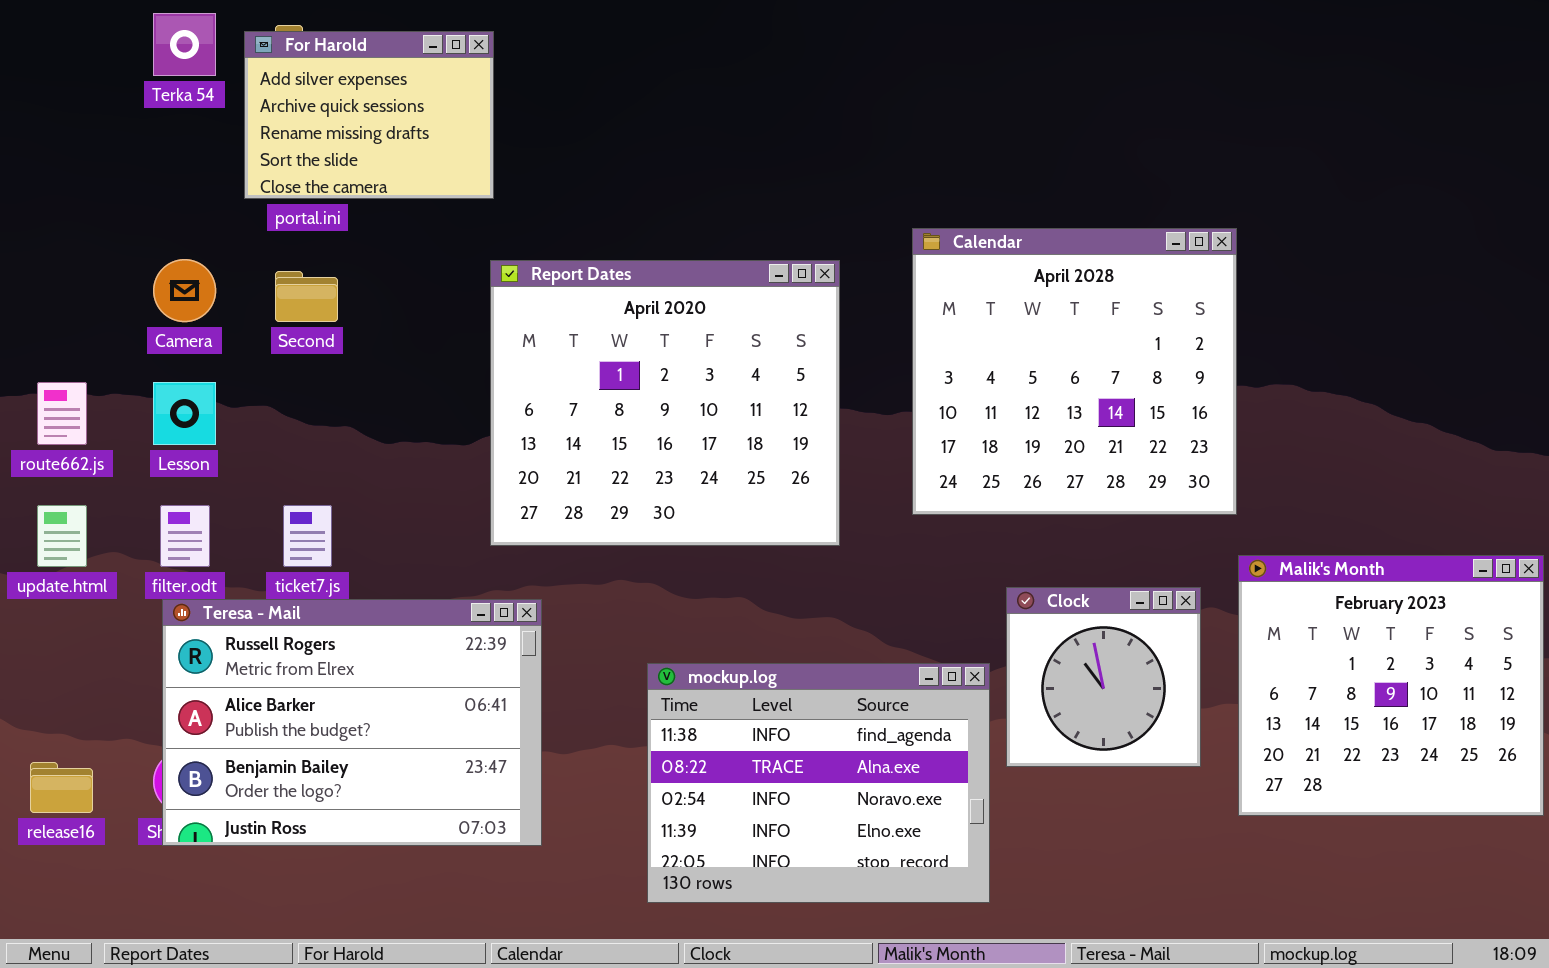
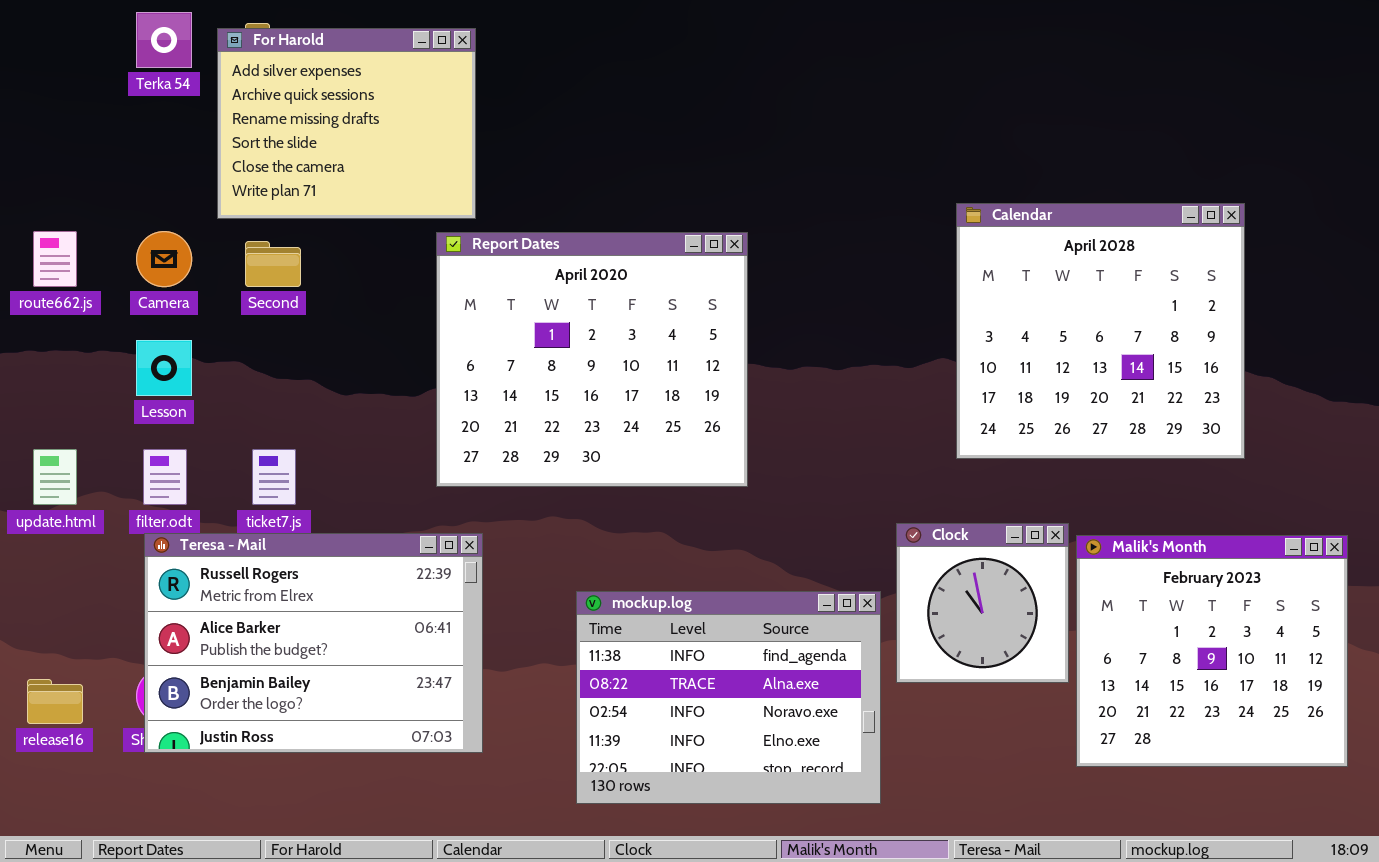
For Harold: [244,31,494,199] -> [217,28,476,219], resized
Calendar: [912,228,1237,515] -> [956,203,1245,459], moved
route662.js: [37,382,87,445] -> [33,231,77,287], moved
Malik's Month: [1238,555,1544,816] -> [1076,535,1348,767], moved

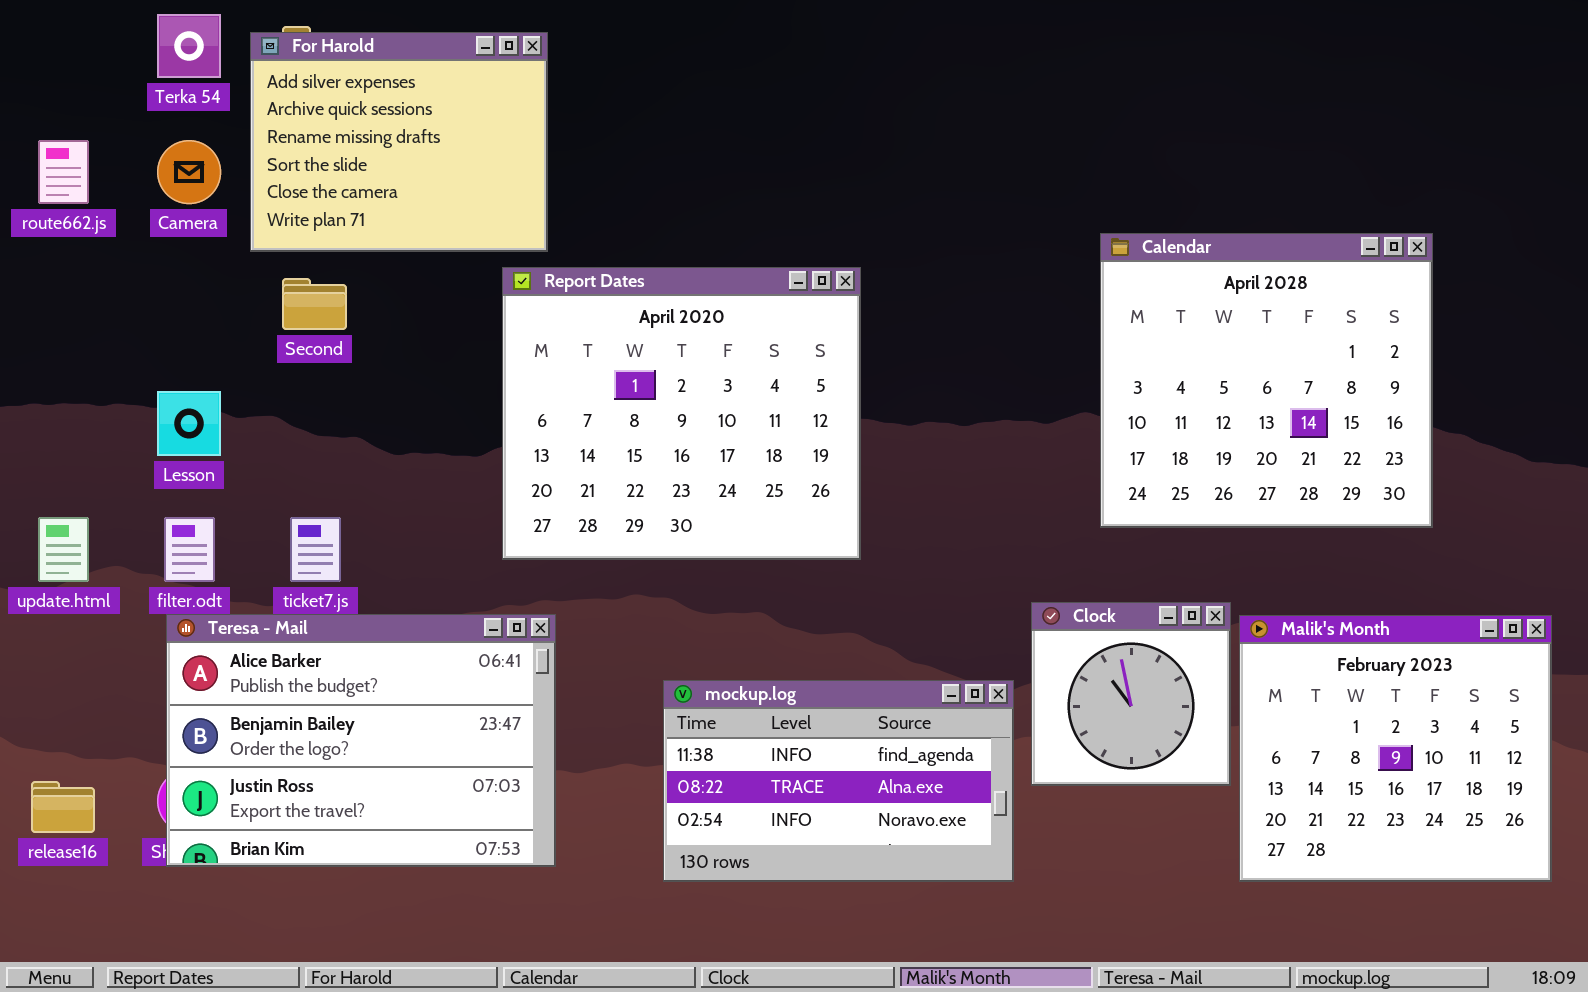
route662.js: [33,231,77,287] -> [38,140,89,204], moved
Camera: [136,231,192,287] -> [157,140,221,204], moved
Teresa - Mail: [144,533,483,753] -> [166,614,556,867], scrolled down 1 row
mockup.log: [576,591,881,804] -> [663,680,1014,882], resized

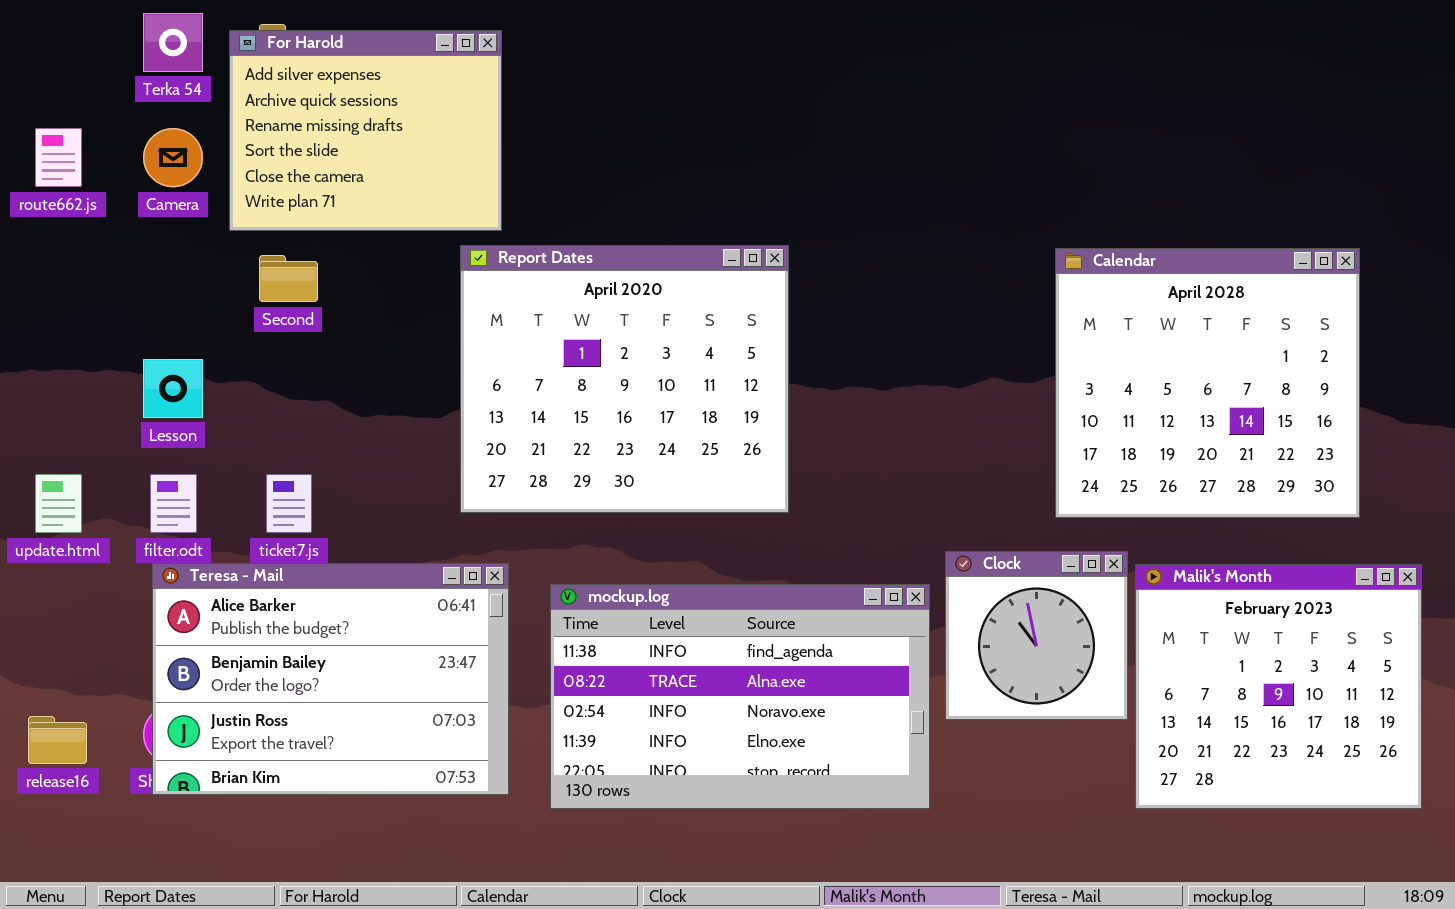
Calendar: [1100,233,1433,528] -> [1055,248,1360,518], moved
mockup.log: [663,680,1014,882] -> [550,584,930,809], resized

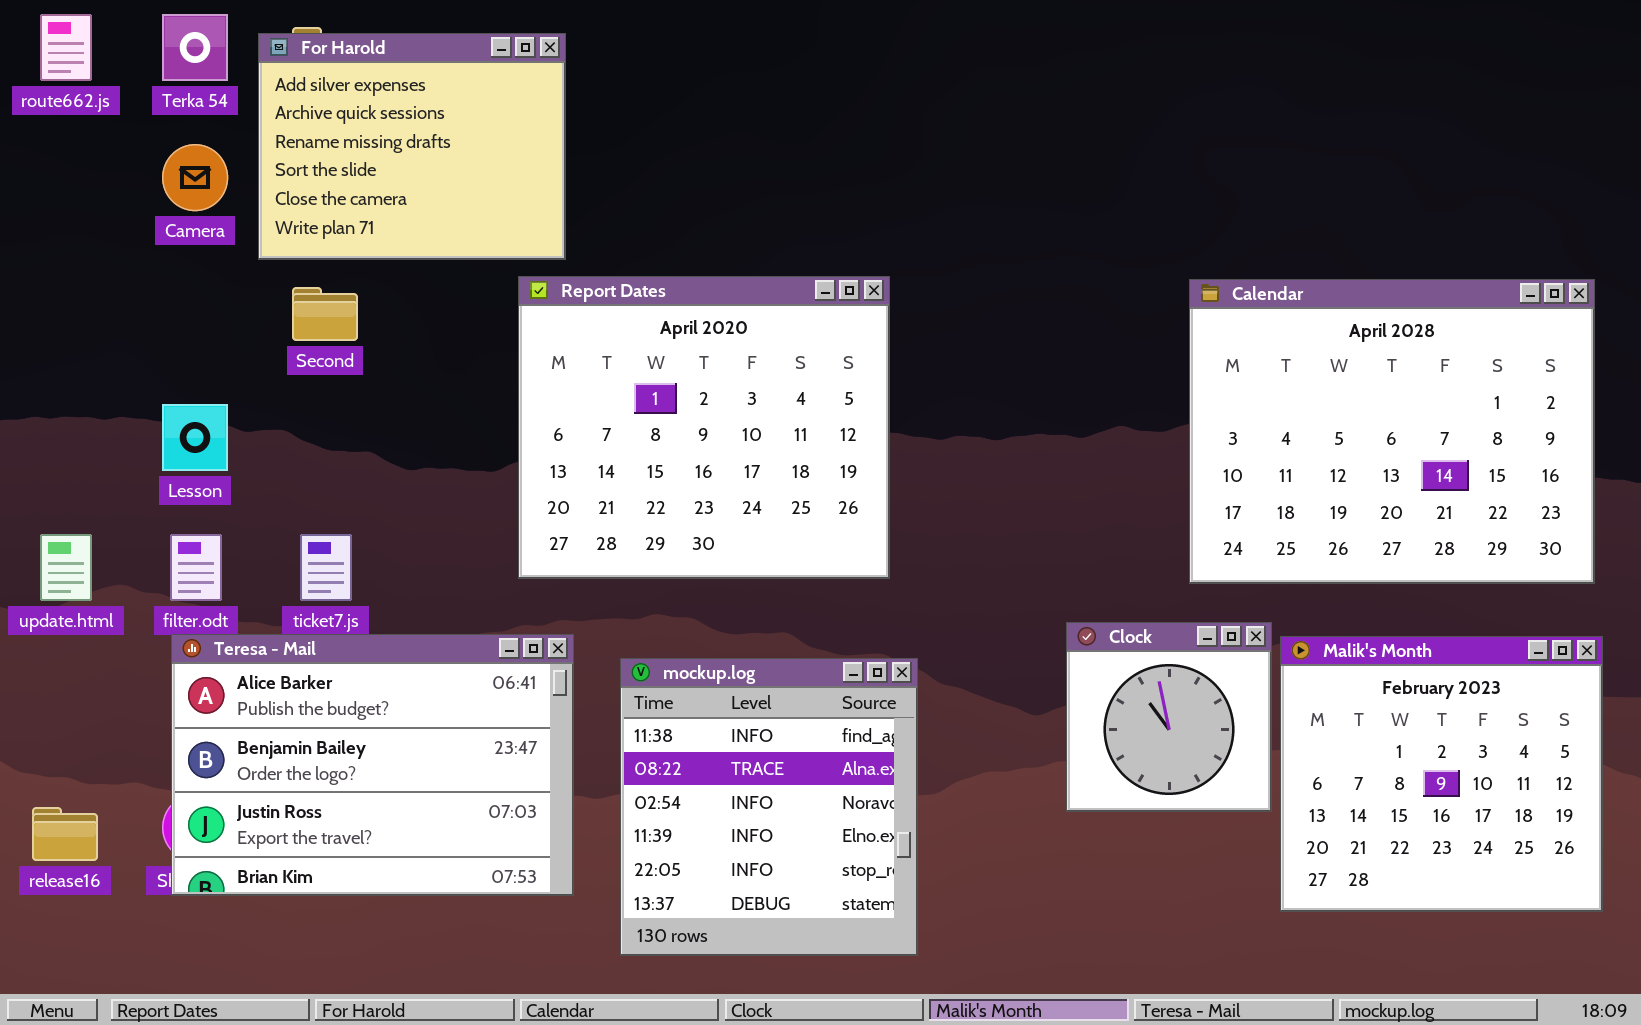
route662.js: [35,128,82,187] -> [40,14,92,81], moved
Calendar: [1055,248,1360,518] -> [1189,279,1595,584], resized
mockup.log: [550,584,930,809] -> [620,658,918,956], resized

